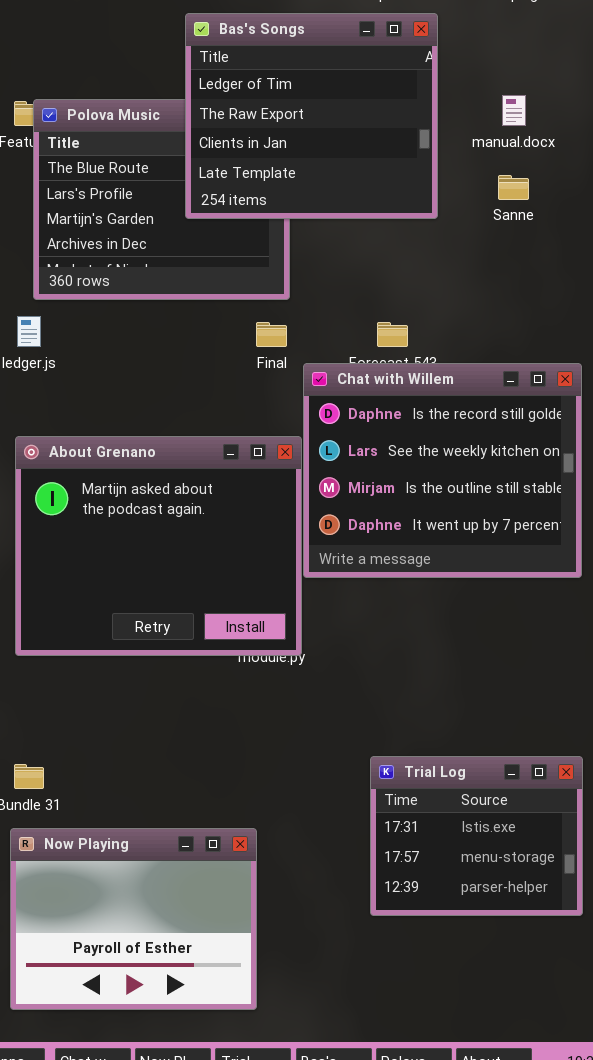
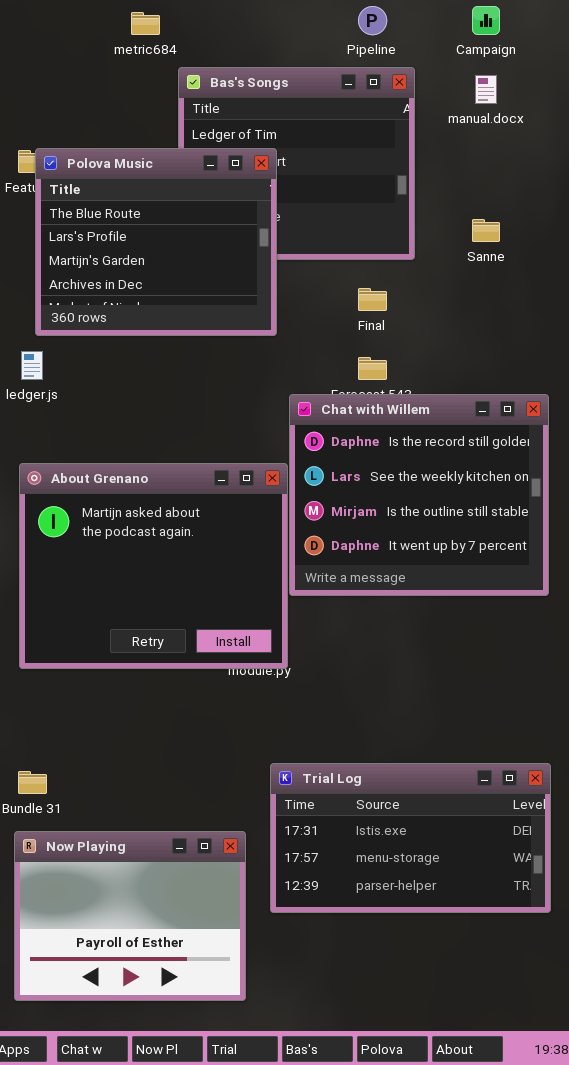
manual.docx: [502,95,526,126] -> [475,75,497,104], moved
Polova Music: [33,99,290,300] -> [35,148,277,336], raised
Final: [256,322,287,347] -> [358,288,387,311], moved
Trial Log: [370,756,583,916] -> [270,763,551,913], resized

